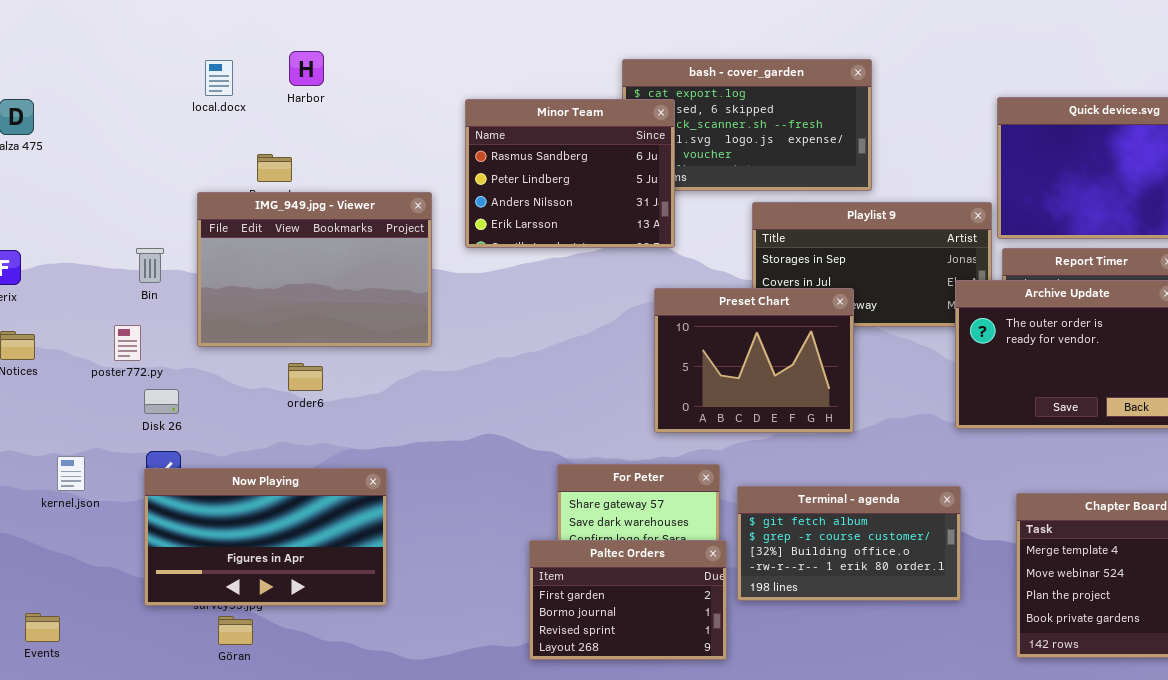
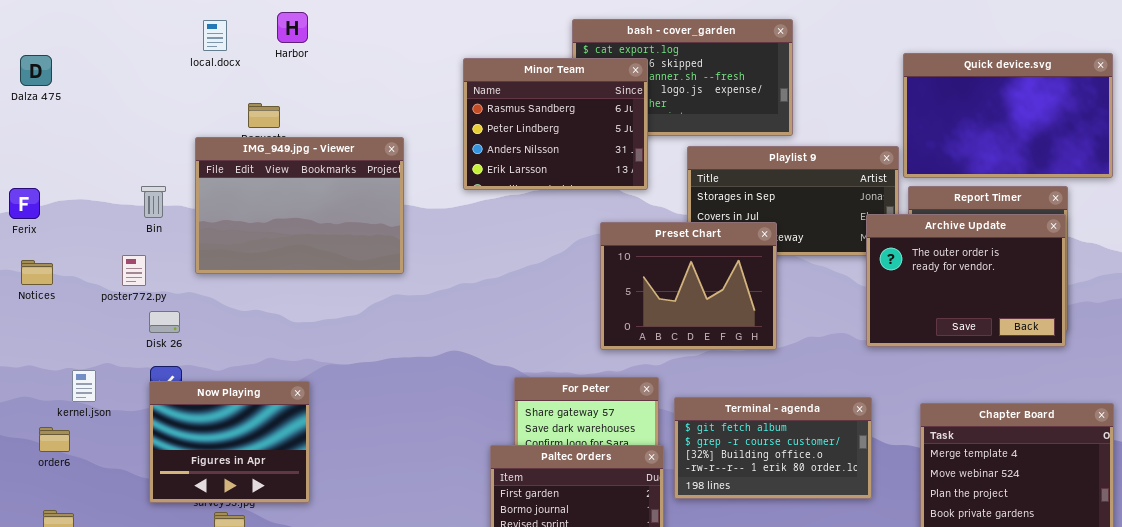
Minor Team: [465,99,675,248] -> [463,58,648,190], moved
order6: [288,363,323,391] -> [39,427,70,452], moved
Now Playing: [144,468,387,606] -> [149,381,310,503], resized

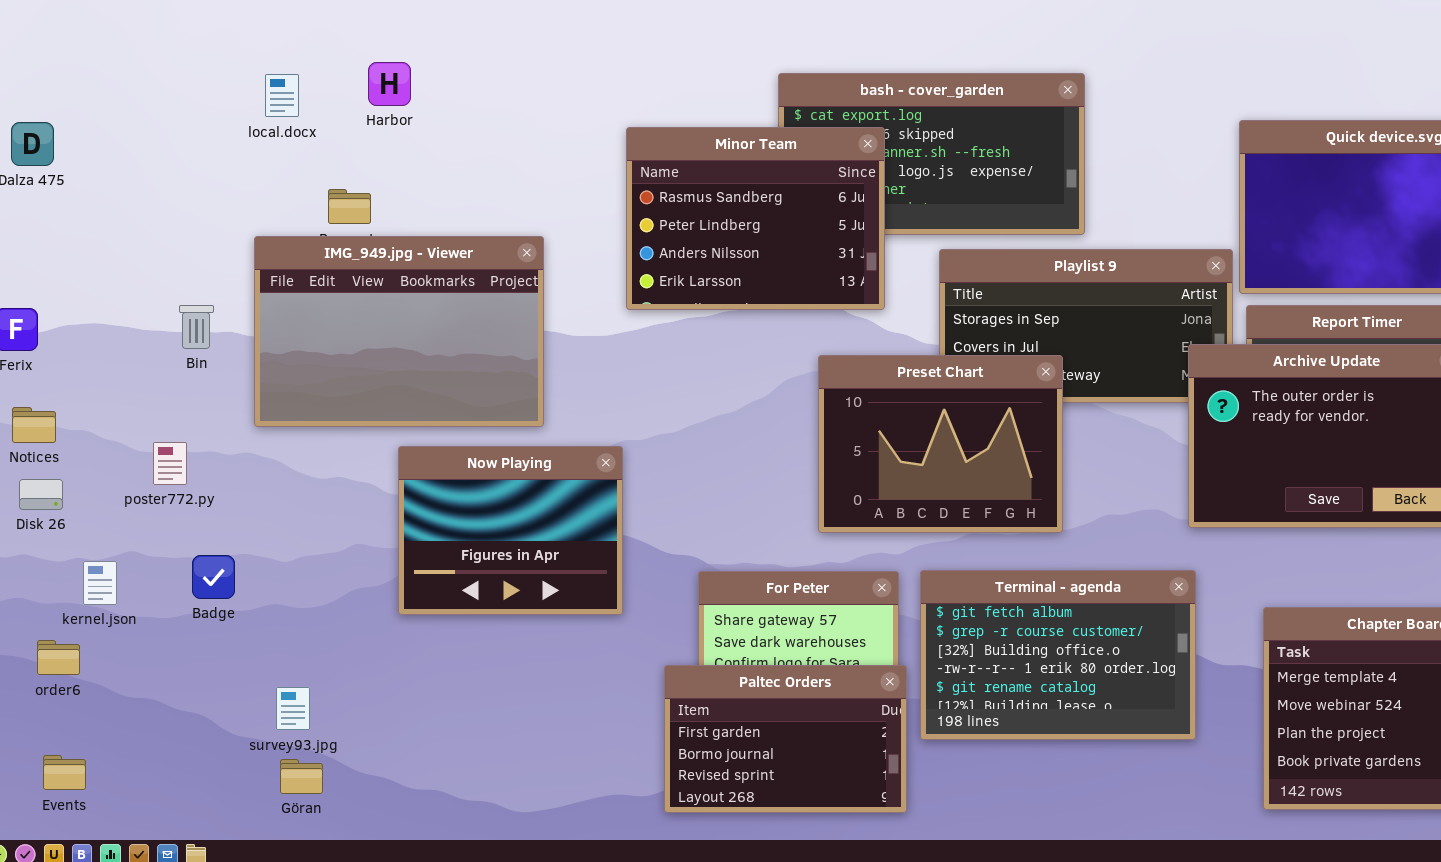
poster772.py: [122,255,146,286] -> [153,442,187,485], moved
Disk 26: [149,311,180,333] -> [19,479,63,510], moved
Now Playing: [149,381,310,503] -> [398,446,623,615], moved
Terminal - agenda: [674,397,872,499] -> [920,570,1196,740], resized

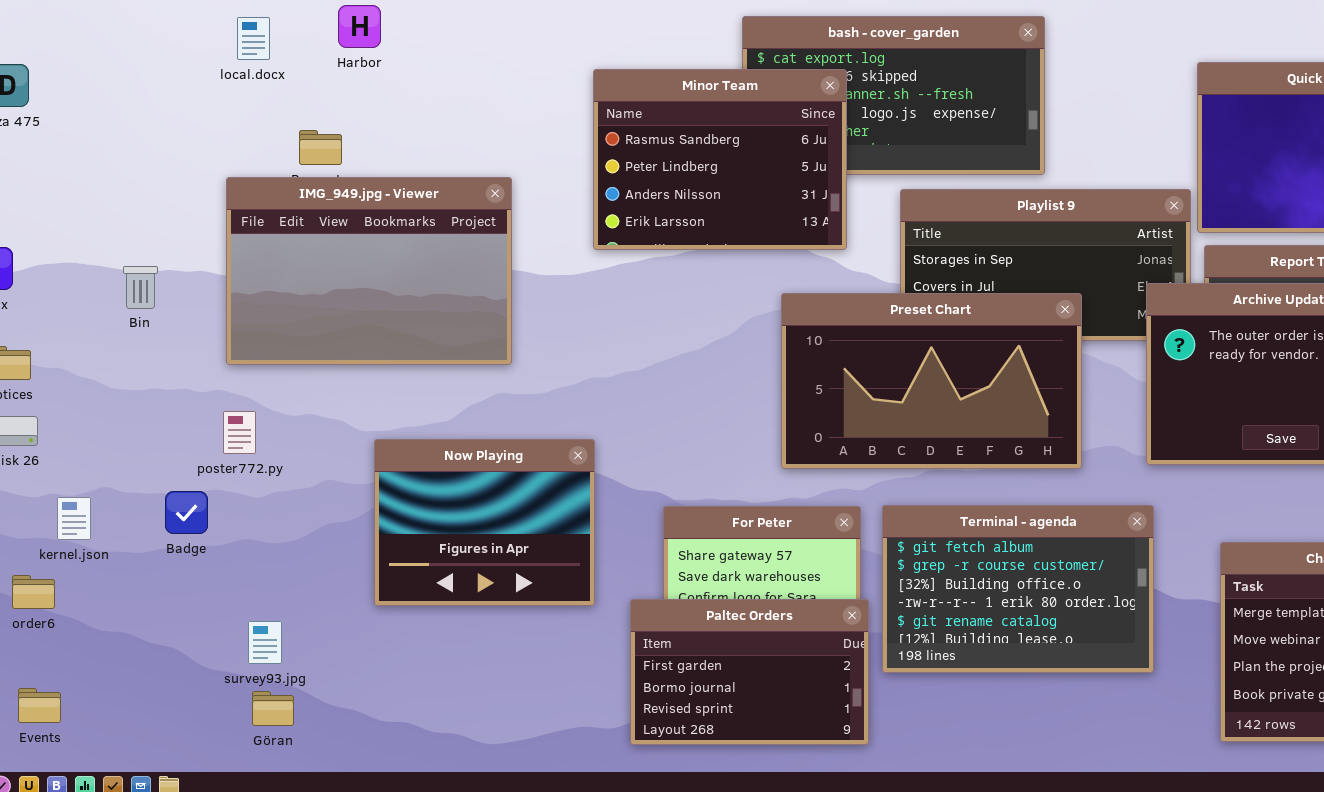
Bin: [179,305,214,349] -> [123,266,158,309], moved
Preset Chart: [818,355,1063,533] -> [781,293,1082,469], resized
poster772.py: [153,442,187,485] -> [223,411,256,454], moved
Now Playing: [398,446,623,615] -> [374,439,595,606], moved

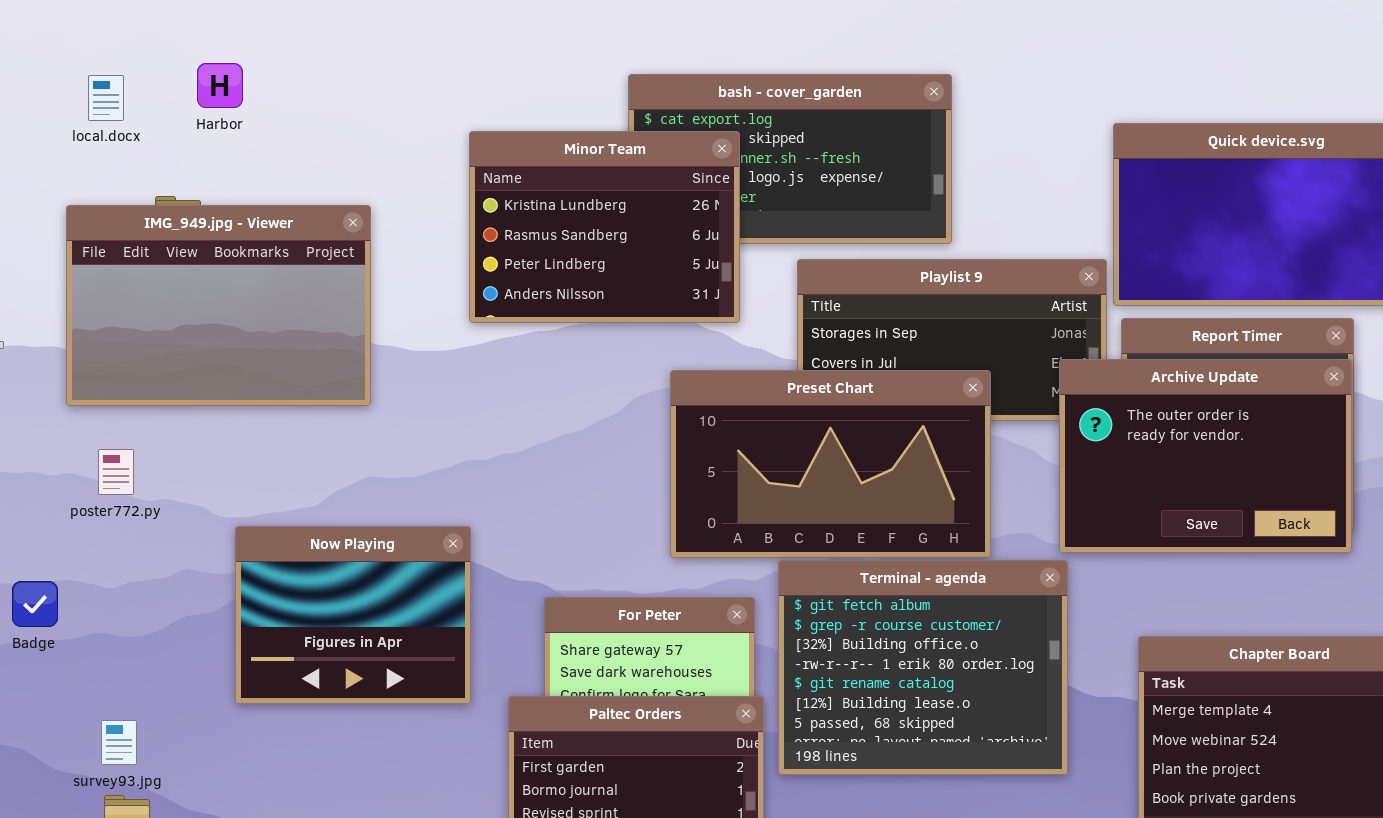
Minor Team: [593,69,847,250] -> [469,131,740,323], scrolled up 1 row
IMG_949.jpg - Viewer: [226,177,512,365] -> [66,205,371,406], moved
poster772.py: [223,411,256,454] -> [98,449,134,495], moved
Terminal - agenda: [882,505,1154,673] -> [778,560,1068,775], resized

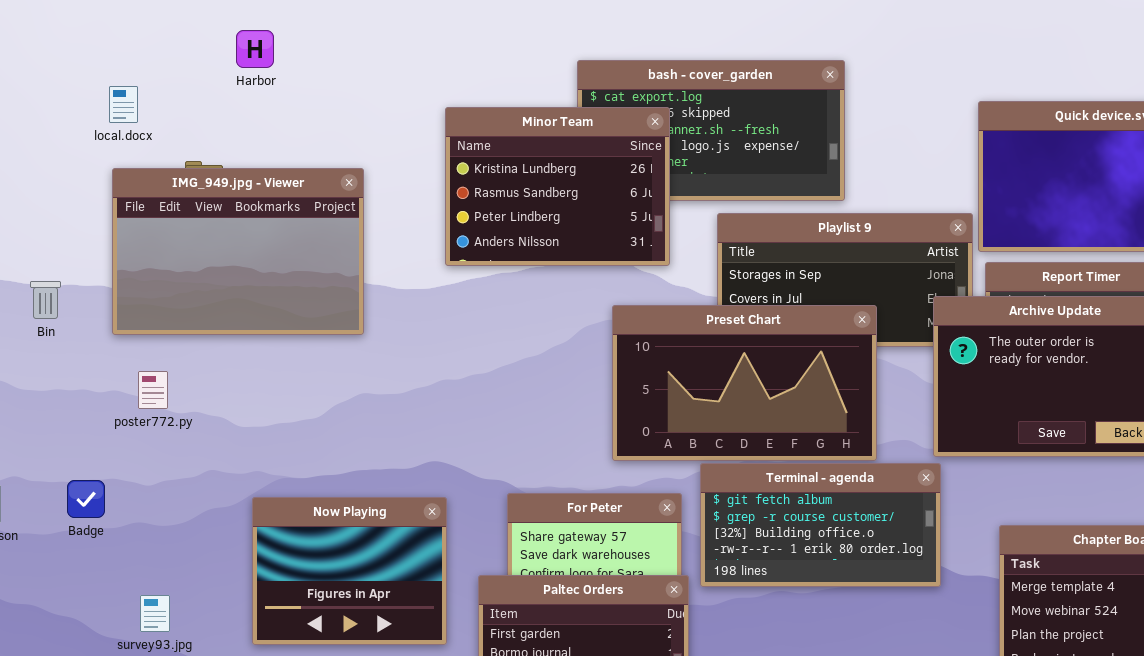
Harbor: [197,63,243,108] -> [236,30,274,68], moved
local.docx: [88,75,124,121] -> [109,86,138,123], moved
Now Playing: [235,526,471,704] -> [252,497,447,645], moved
Terminal - agenda: [778,560,1068,775] -> [700,463,941,587], resized

